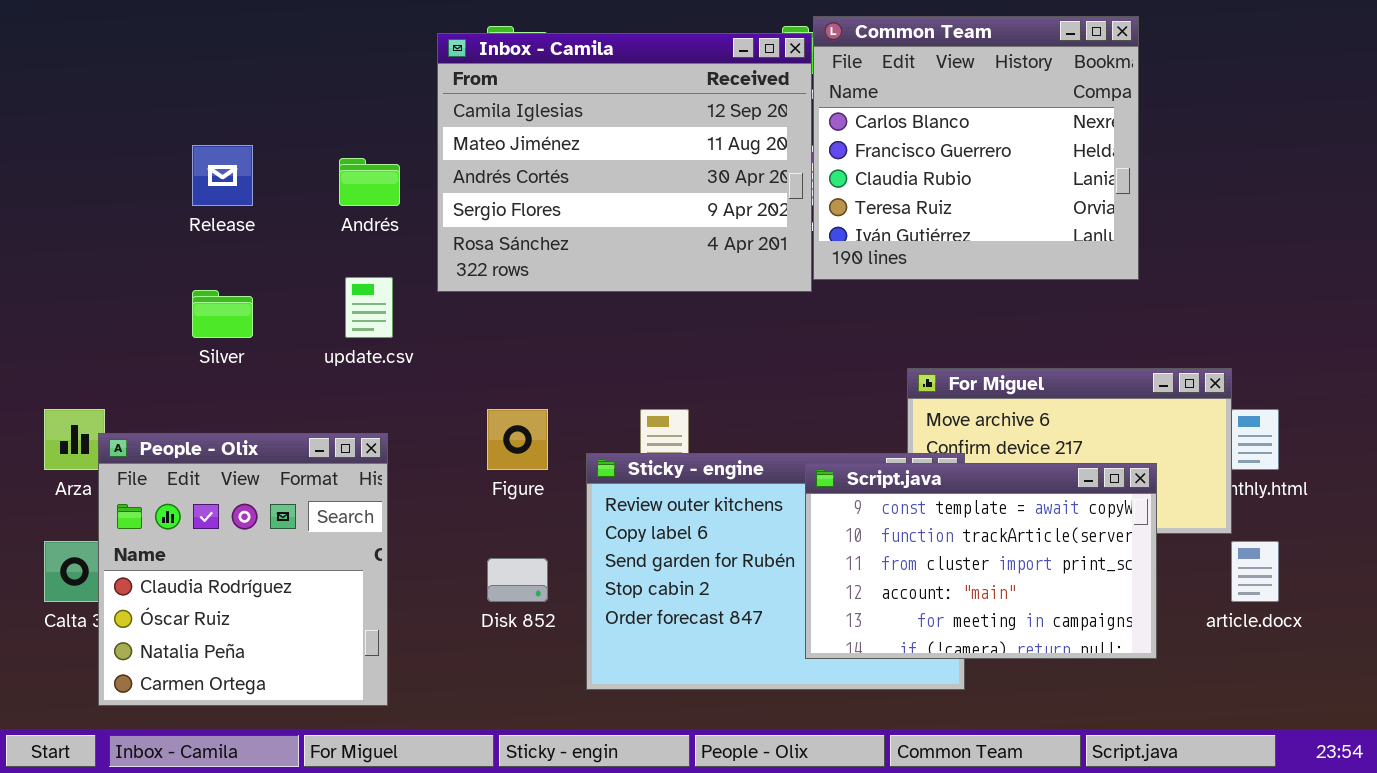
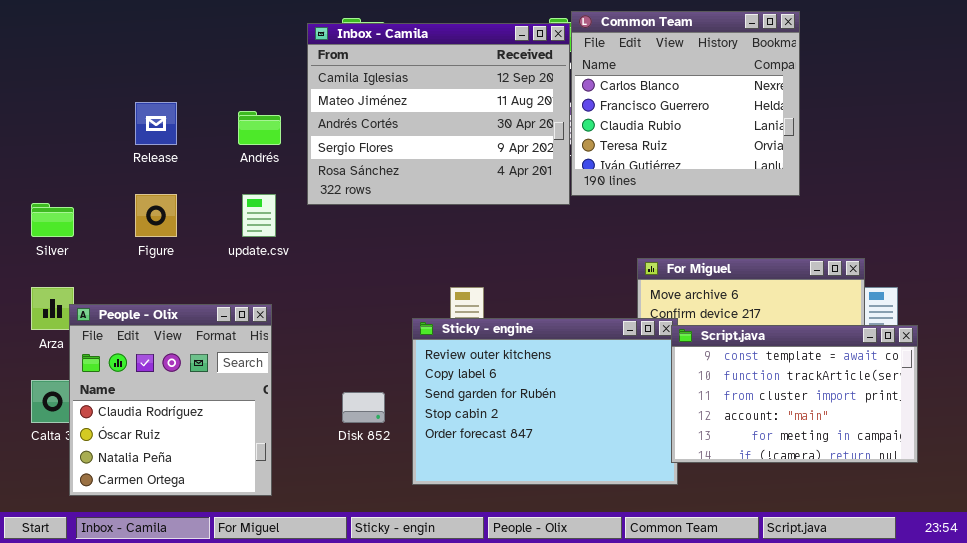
Silver: [192,290,253,338] -> [31,203,74,237], moved
Figure: [487,409,548,470] -> [135,194,177,237], moved
Script.java: [805,463,1157,659] -> [671,325,918,463], moved

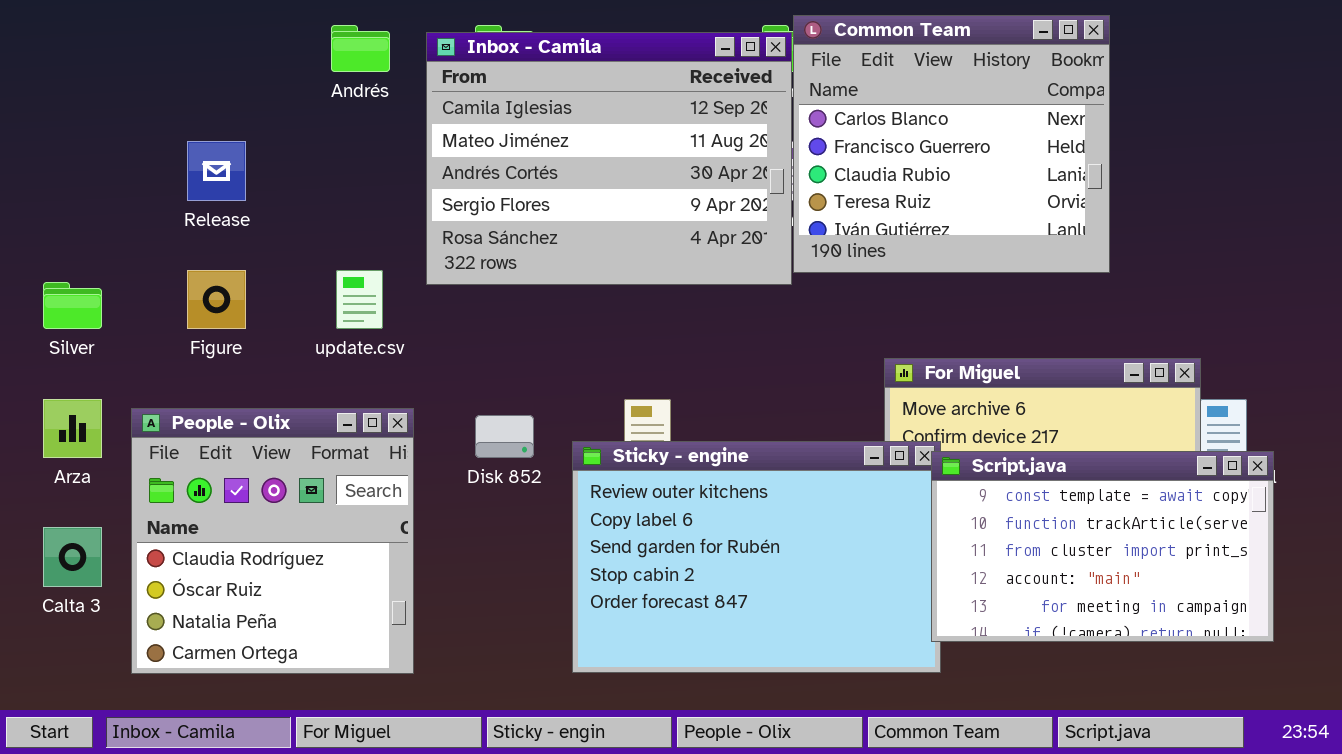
Andrés: [238,111,281,145] -> [331,25,390,72], moved
People - Olix: [69,304,272,496] -> [131,408,414,674], moved
Disk 852: [342,392,385,423] -> [475,415,534,458], moved

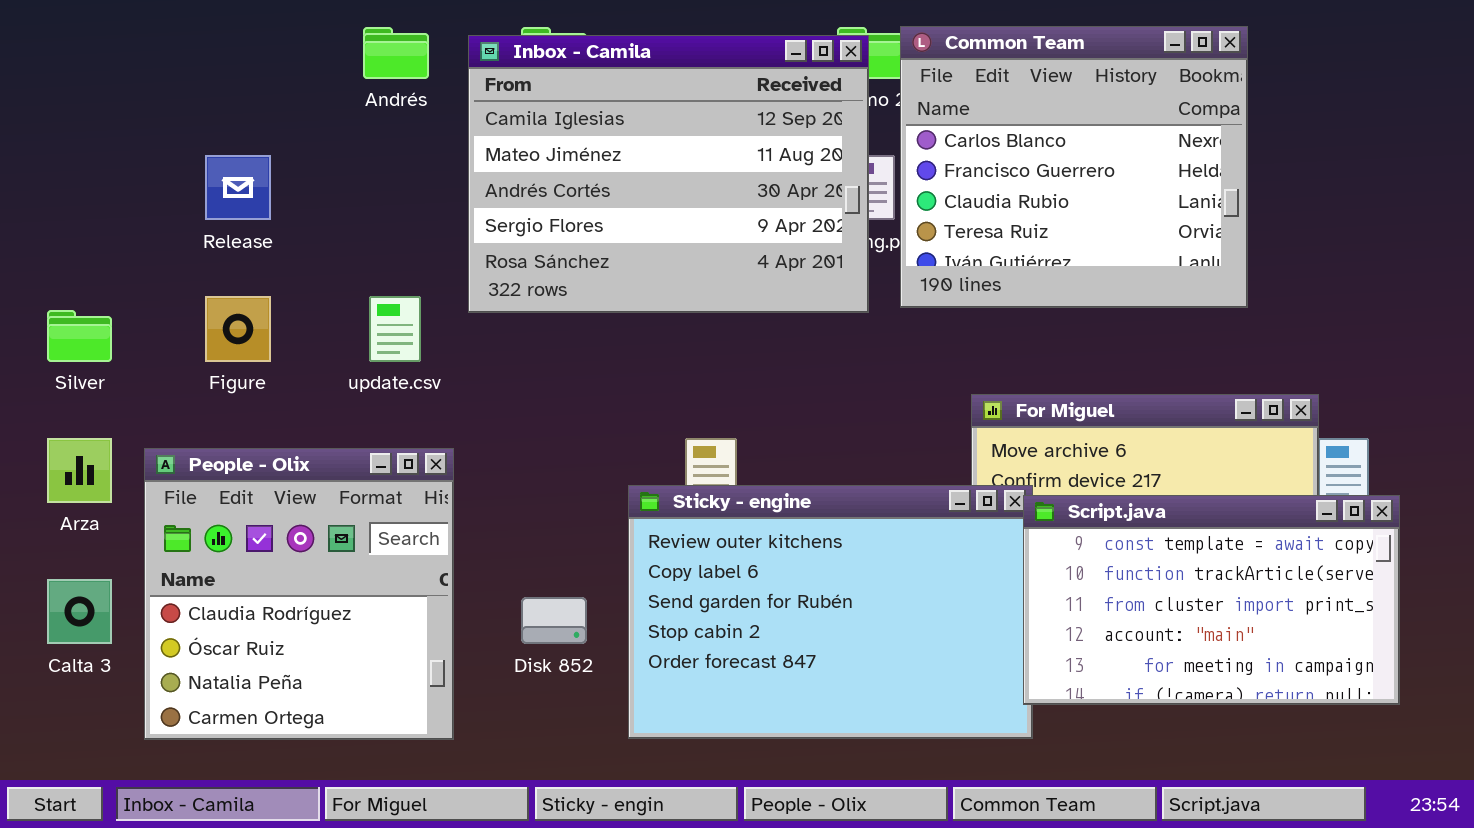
Common Team: [793,15,1110,273] -> [900,26,1248,308], moved
Disk 852: [475,415,534,458] -> [521,597,587,644], moved

